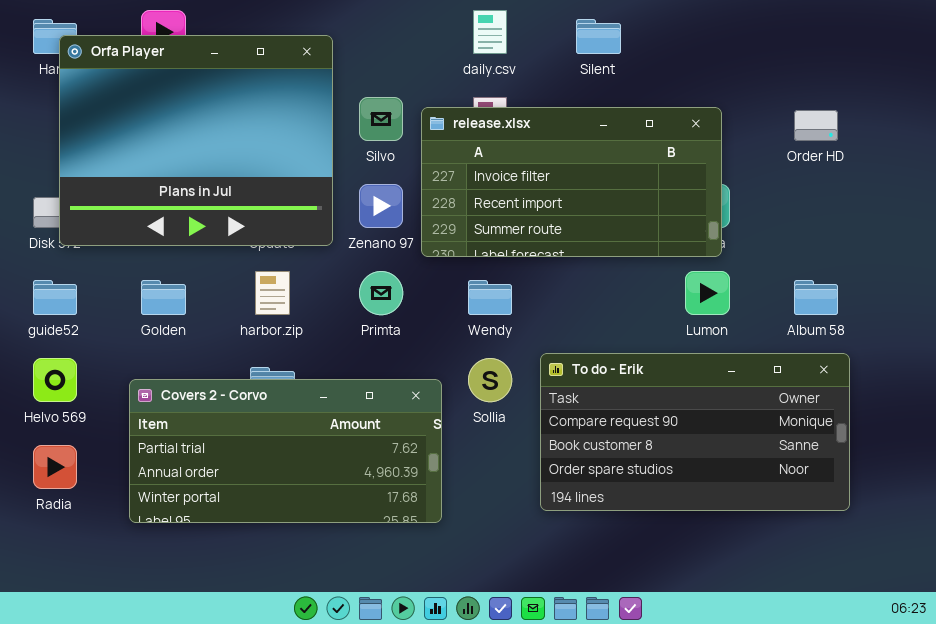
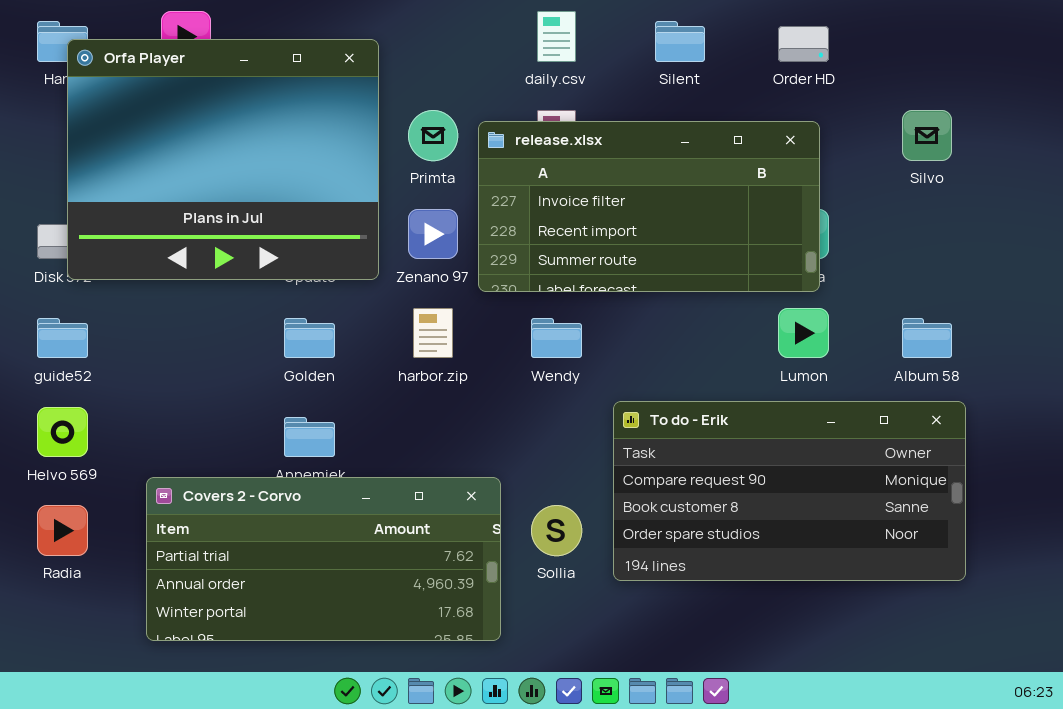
Silvo: [359,97,403,141] -> [902,110,952,161], moved
Order HD: [794,110,838,141] -> [778,26,829,62], moved
harbor.zip: [255,271,290,315] -> [413,308,453,358], moved
Primta: [359,271,403,315] -> [408,110,458,161], moved
Golden: [141,280,186,315] -> [284,318,335,358], moved
Sollia: [468,358,512,402] -> [531,505,582,556], moved
Covers 2 - Corvo: [129,379,442,523] -> [146,477,501,641], moved

